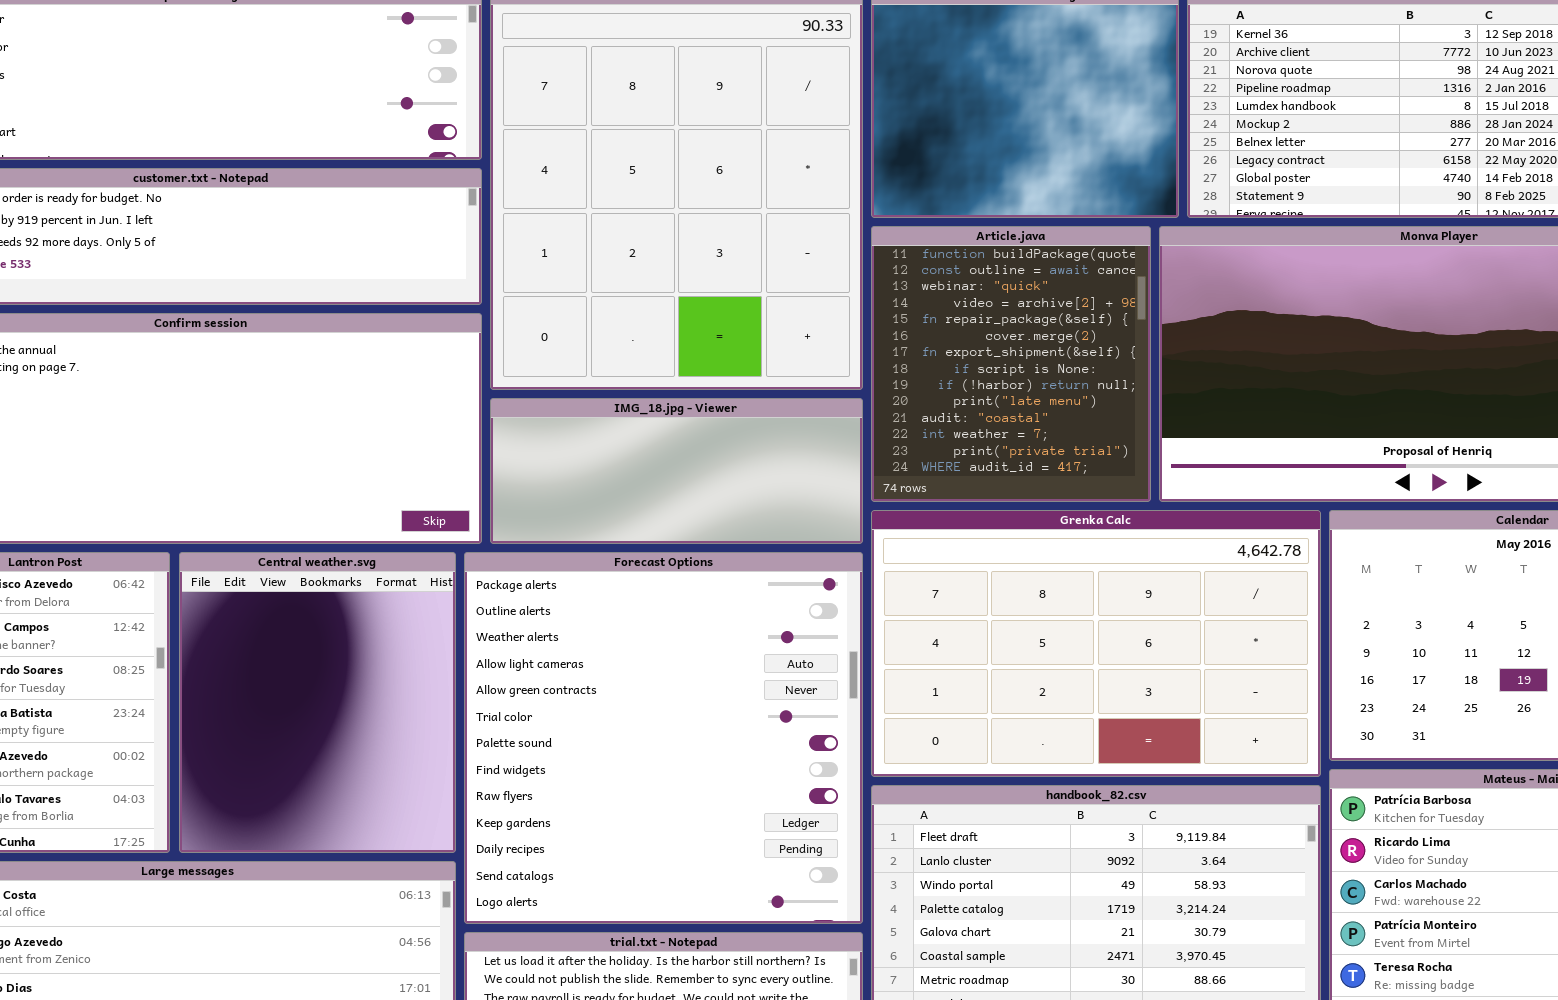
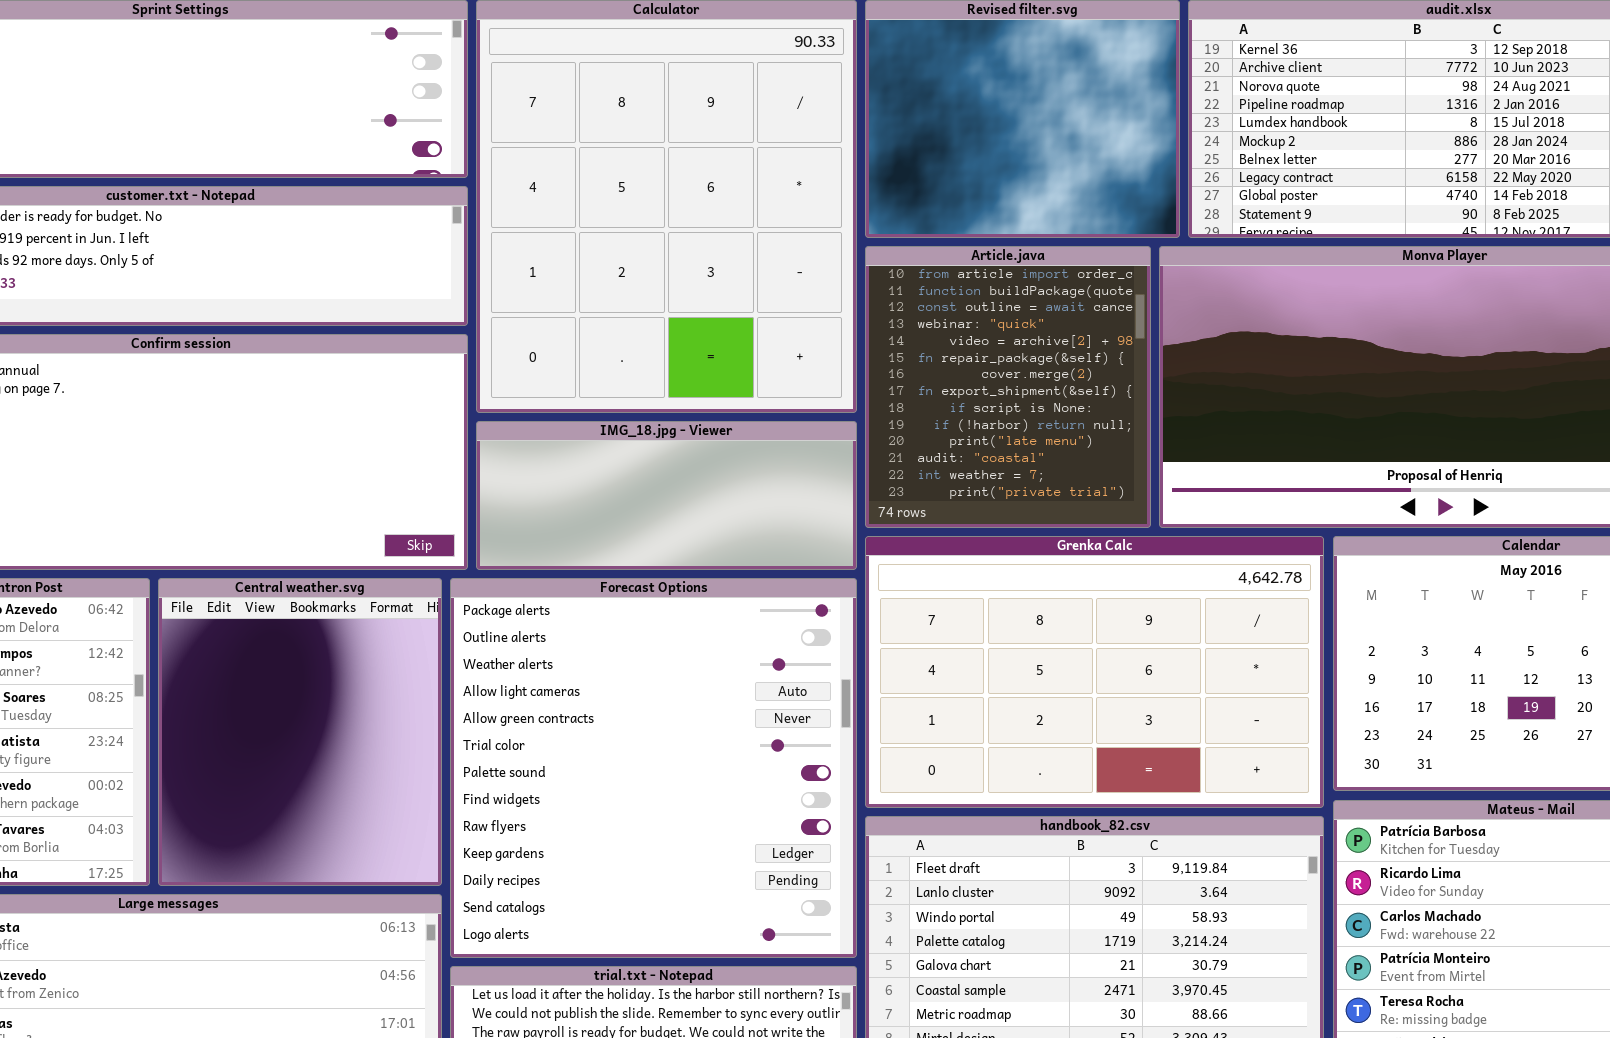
Article.java: [871,226,1151,502] -> [865,246,1151,528], scrolled up 1 row

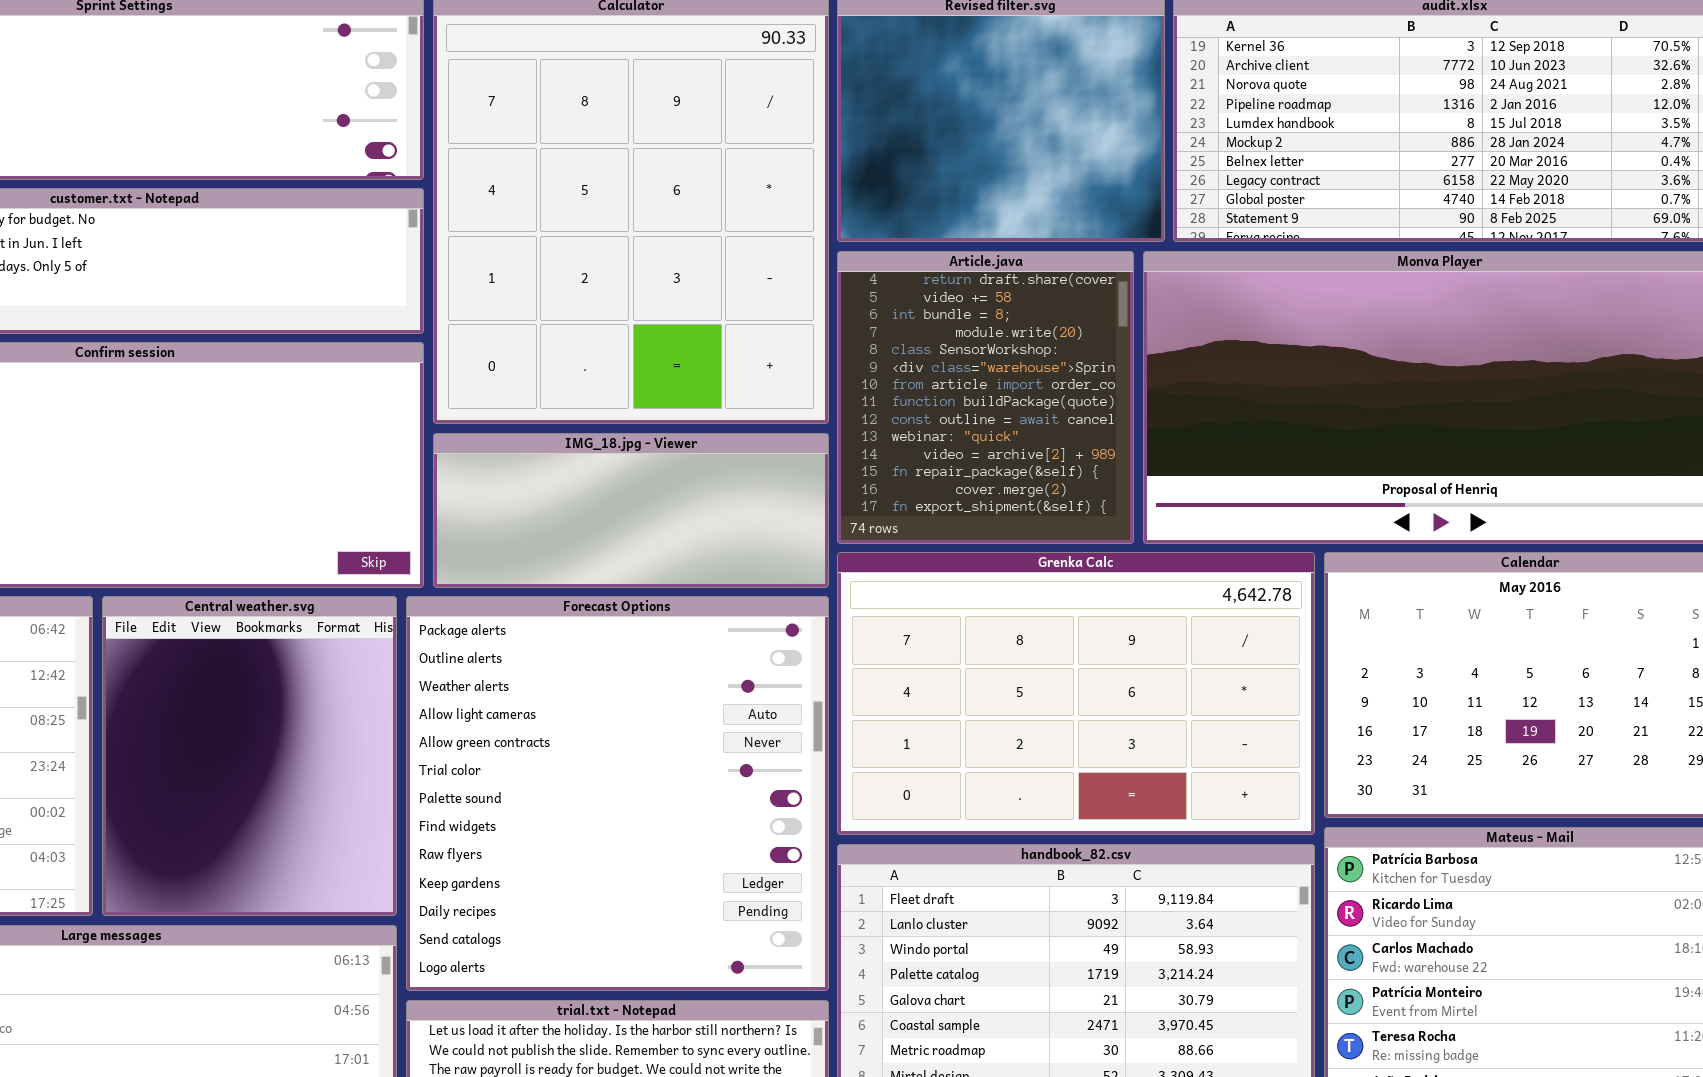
Article.java: [865,246,1151,528] -> [837,251,1134,544], scrolled up 6 rows

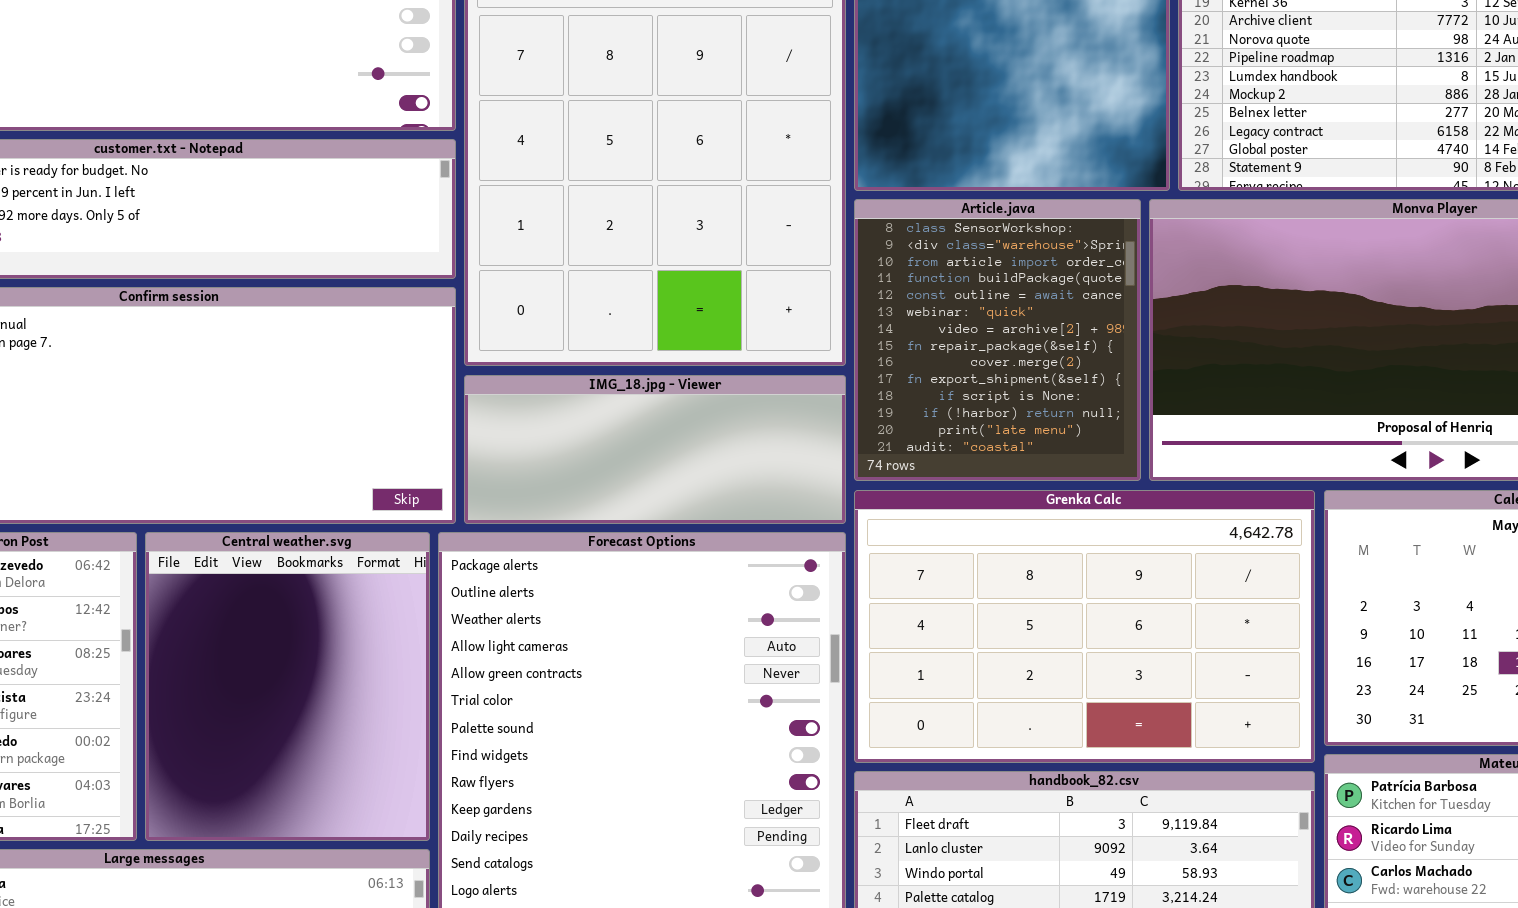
Article.java: [837,251,1134,544] -> [854,199,1141,481], scrolled down 4 rows

